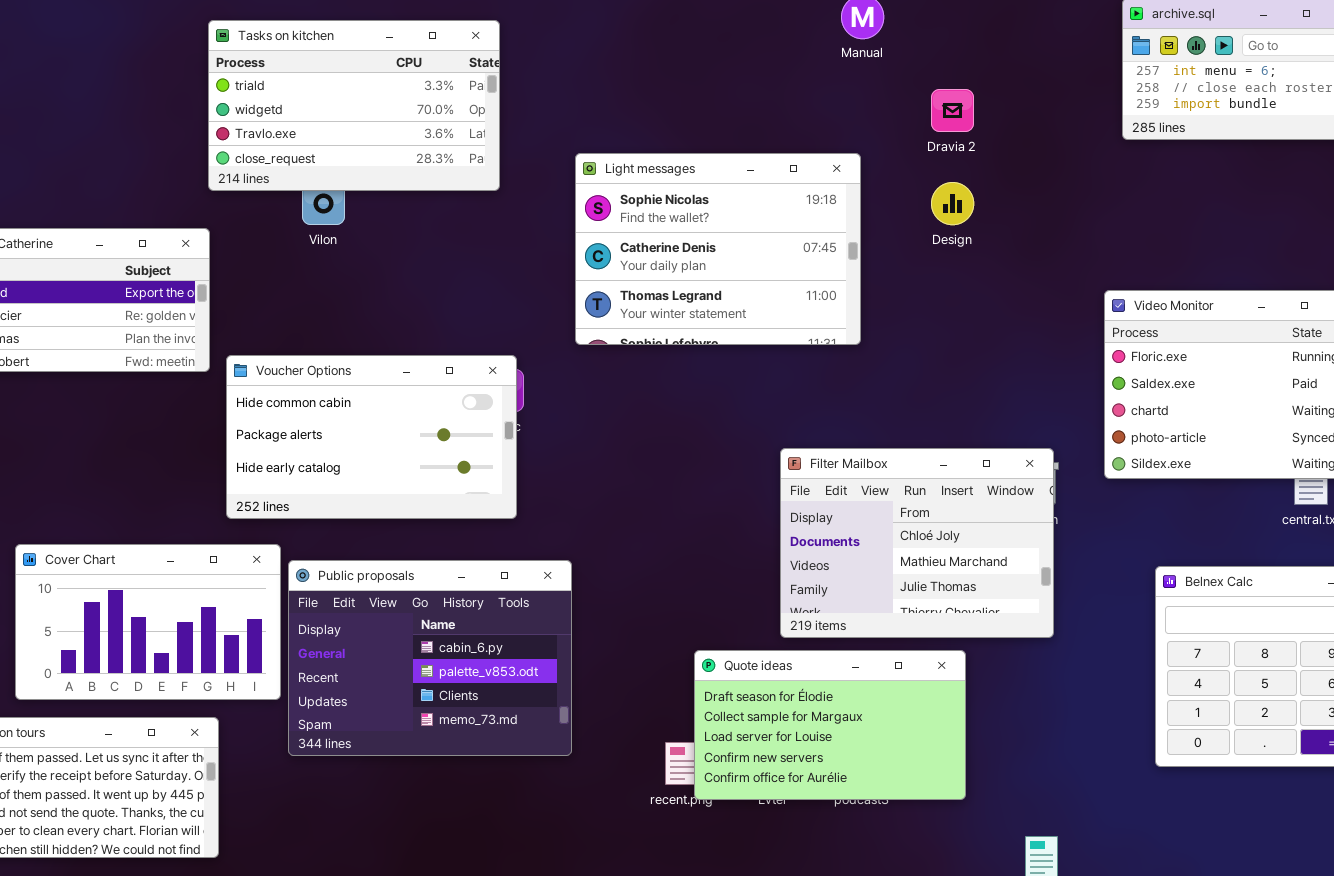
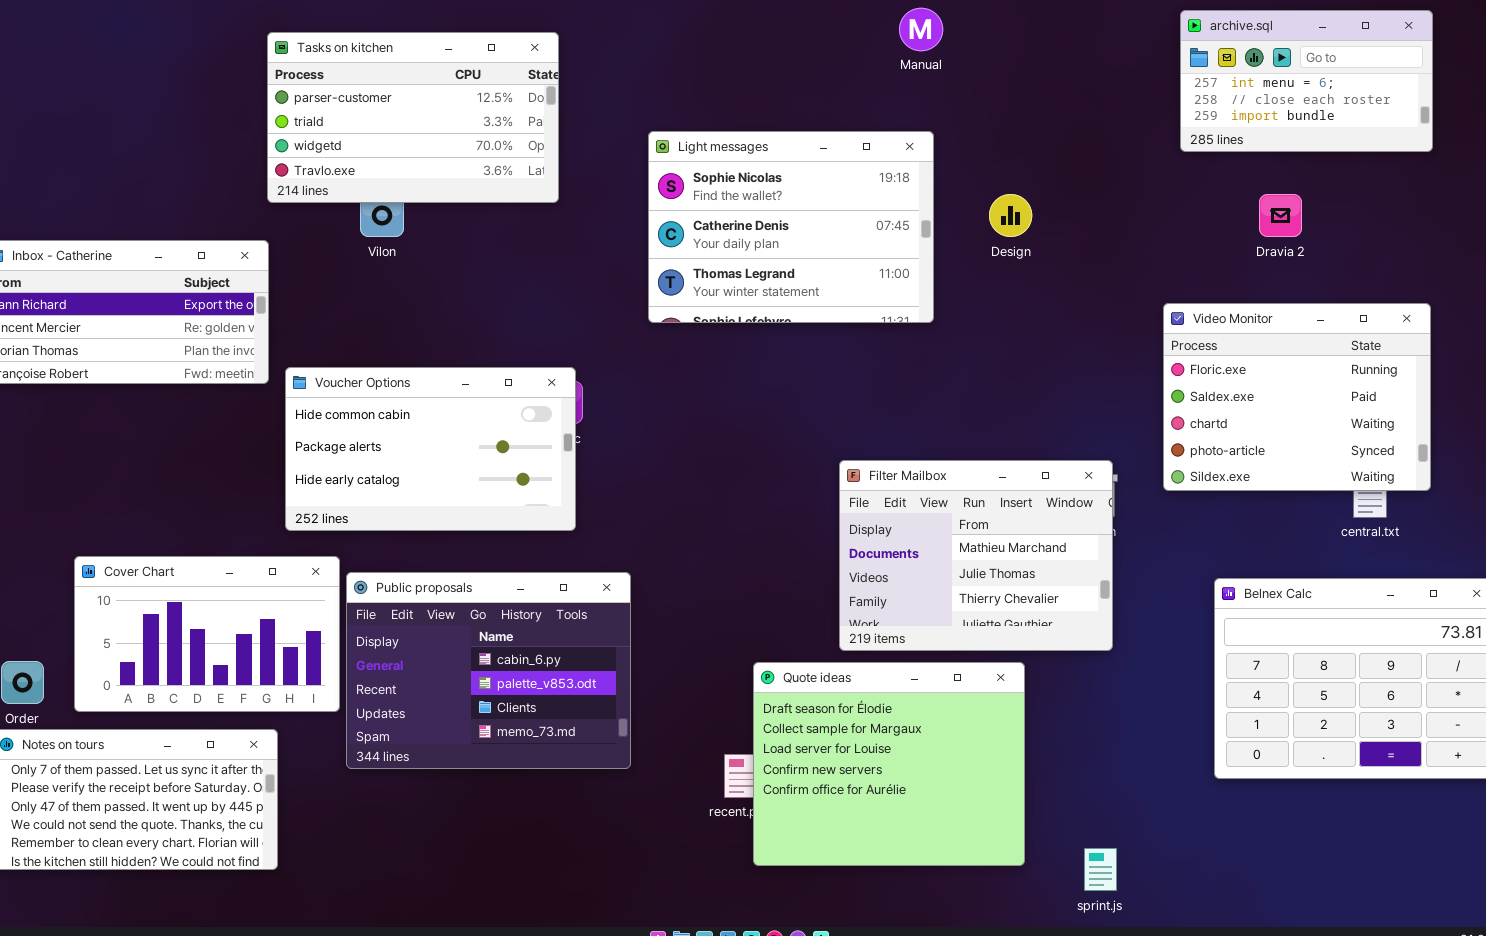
Tasks on kitchen: [208,20,500,191] -> [267,32,559,203], scrolled up 1 row
Dravia 2: [931,89,974,132] -> [1259,194,1302,237], moved
Light messages: [575,153,861,345] -> [648,131,934,323], moved
Filter Mailbox: [780,448,1054,638] -> [839,460,1113,651], scrolled down 1 row
Quote ideas: [694,650,966,800] -> [753,662,1025,866], resized

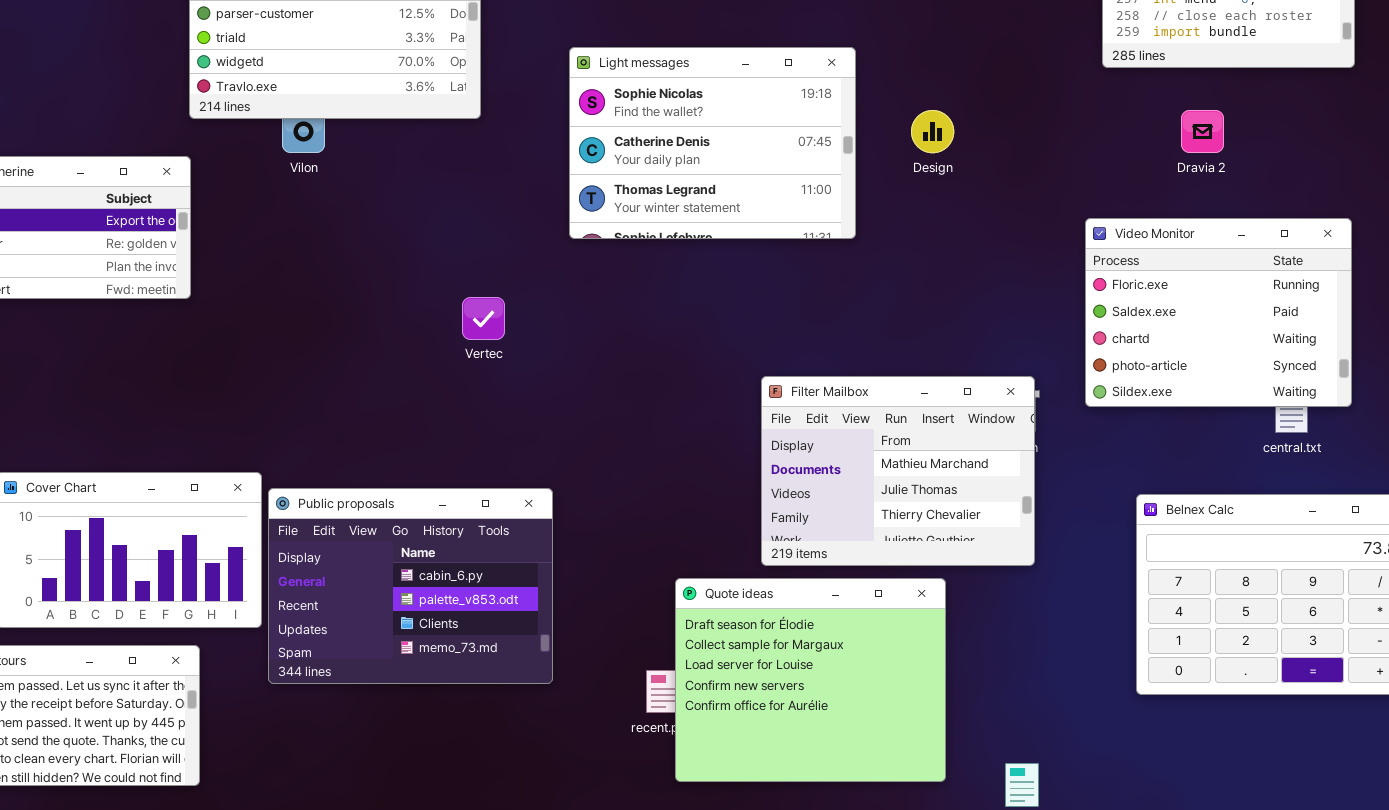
Voucher Options: [285,367,576,531] -> none, closed

